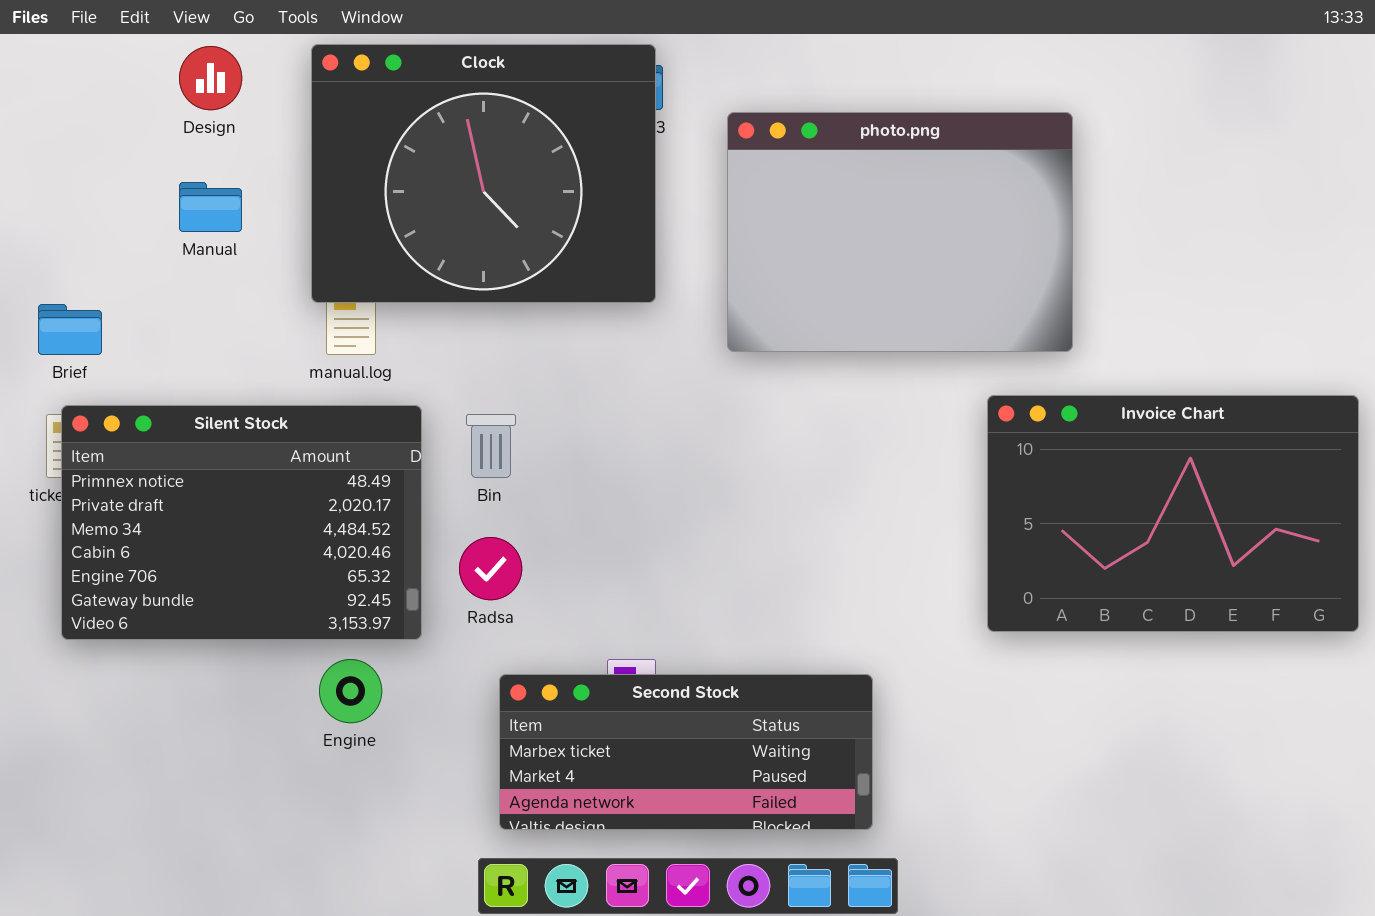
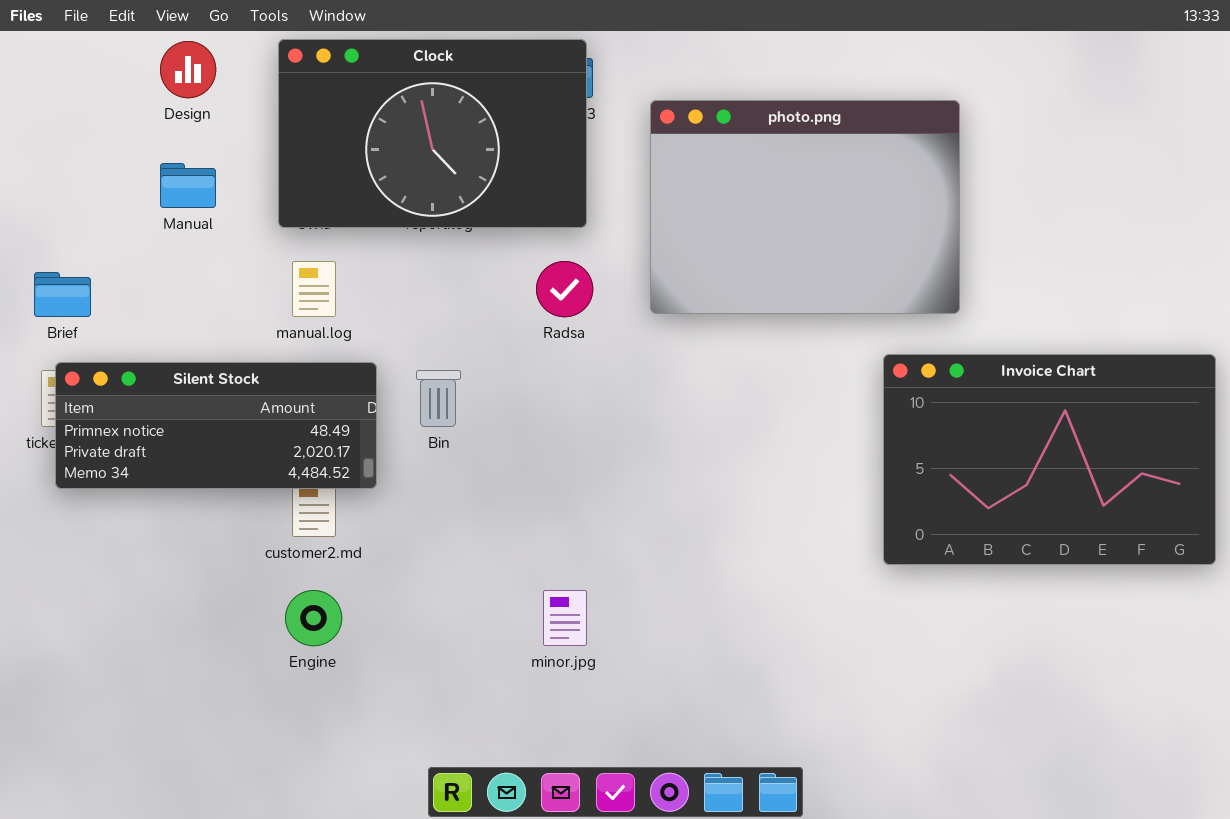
Clock: [311,44,656,303] -> [278,39,587,228], resized
Silent Stock: [61,405,422,640] -> [55,362,377,489], resized
Radsa: [459,537,522,600] -> [536,261,593,317], moved
Second Stock: [499,674,873,830] -> none, closed

